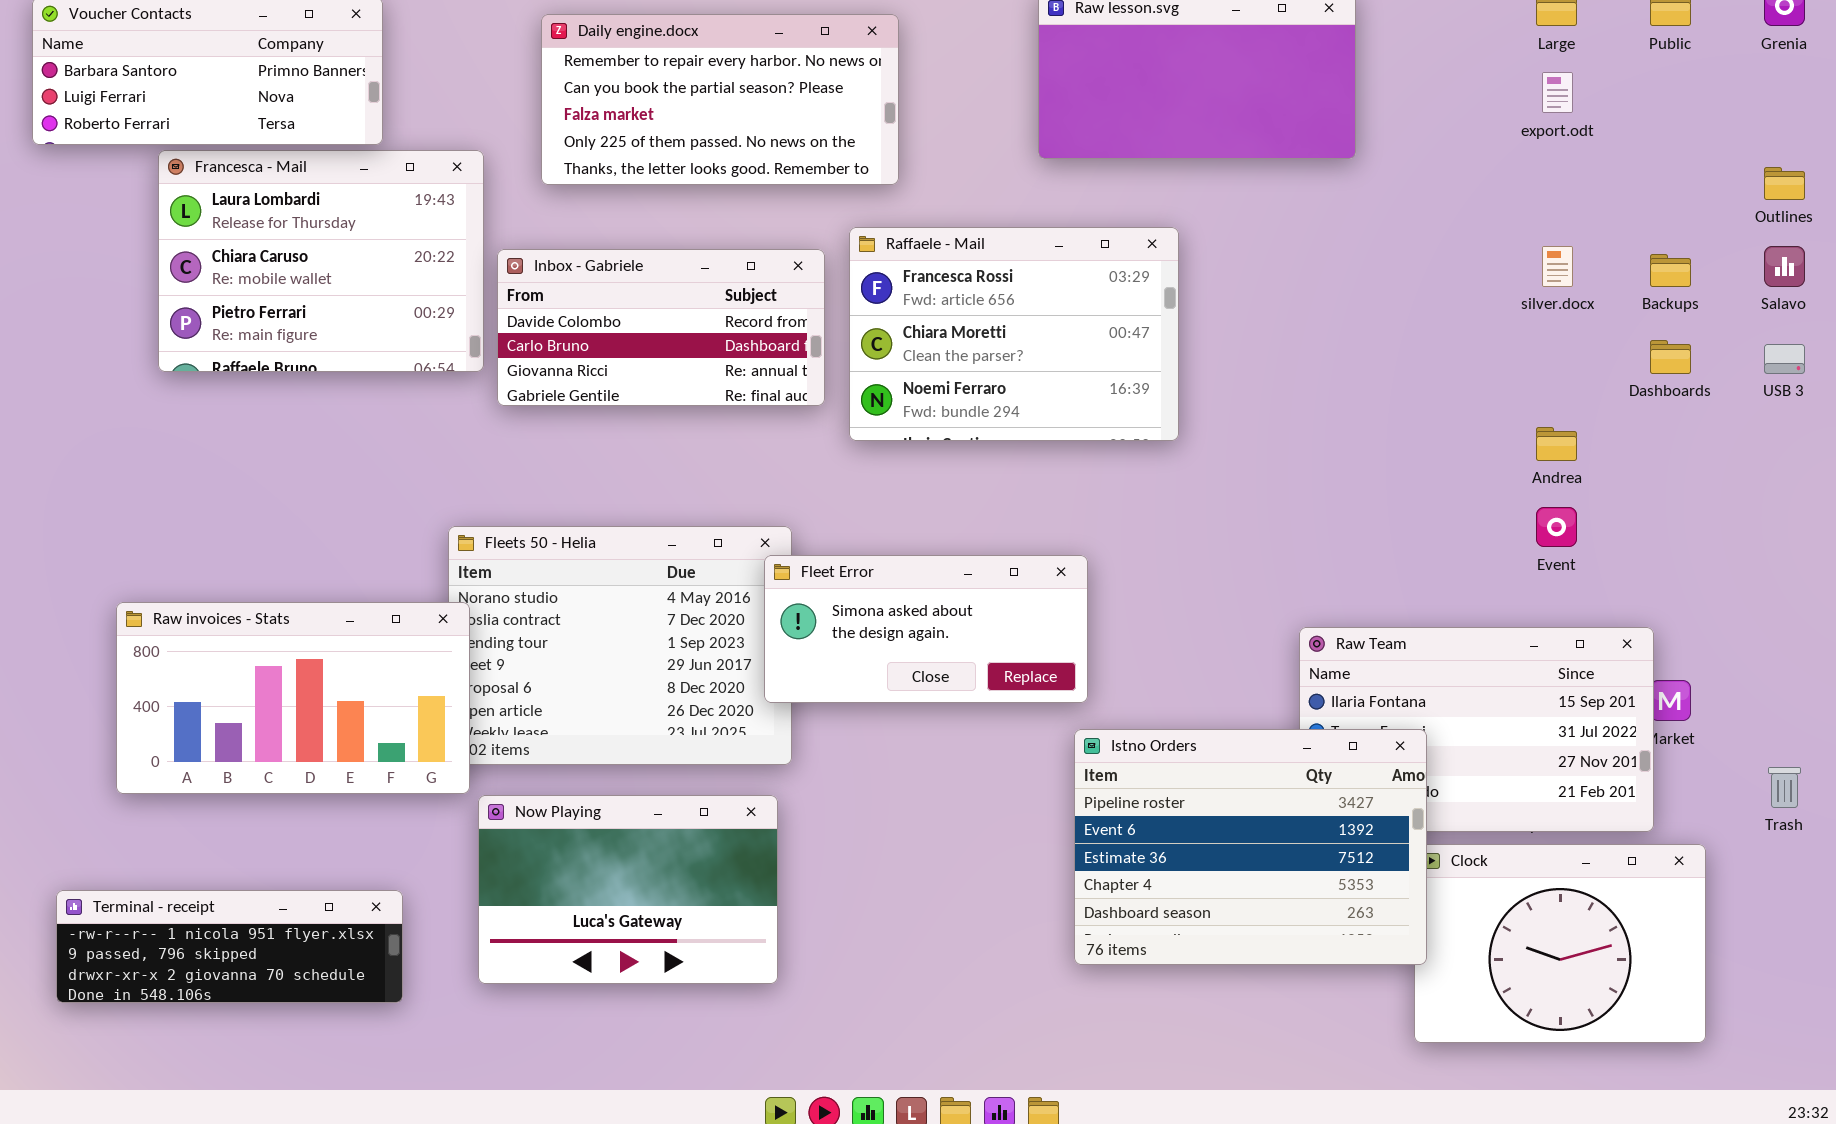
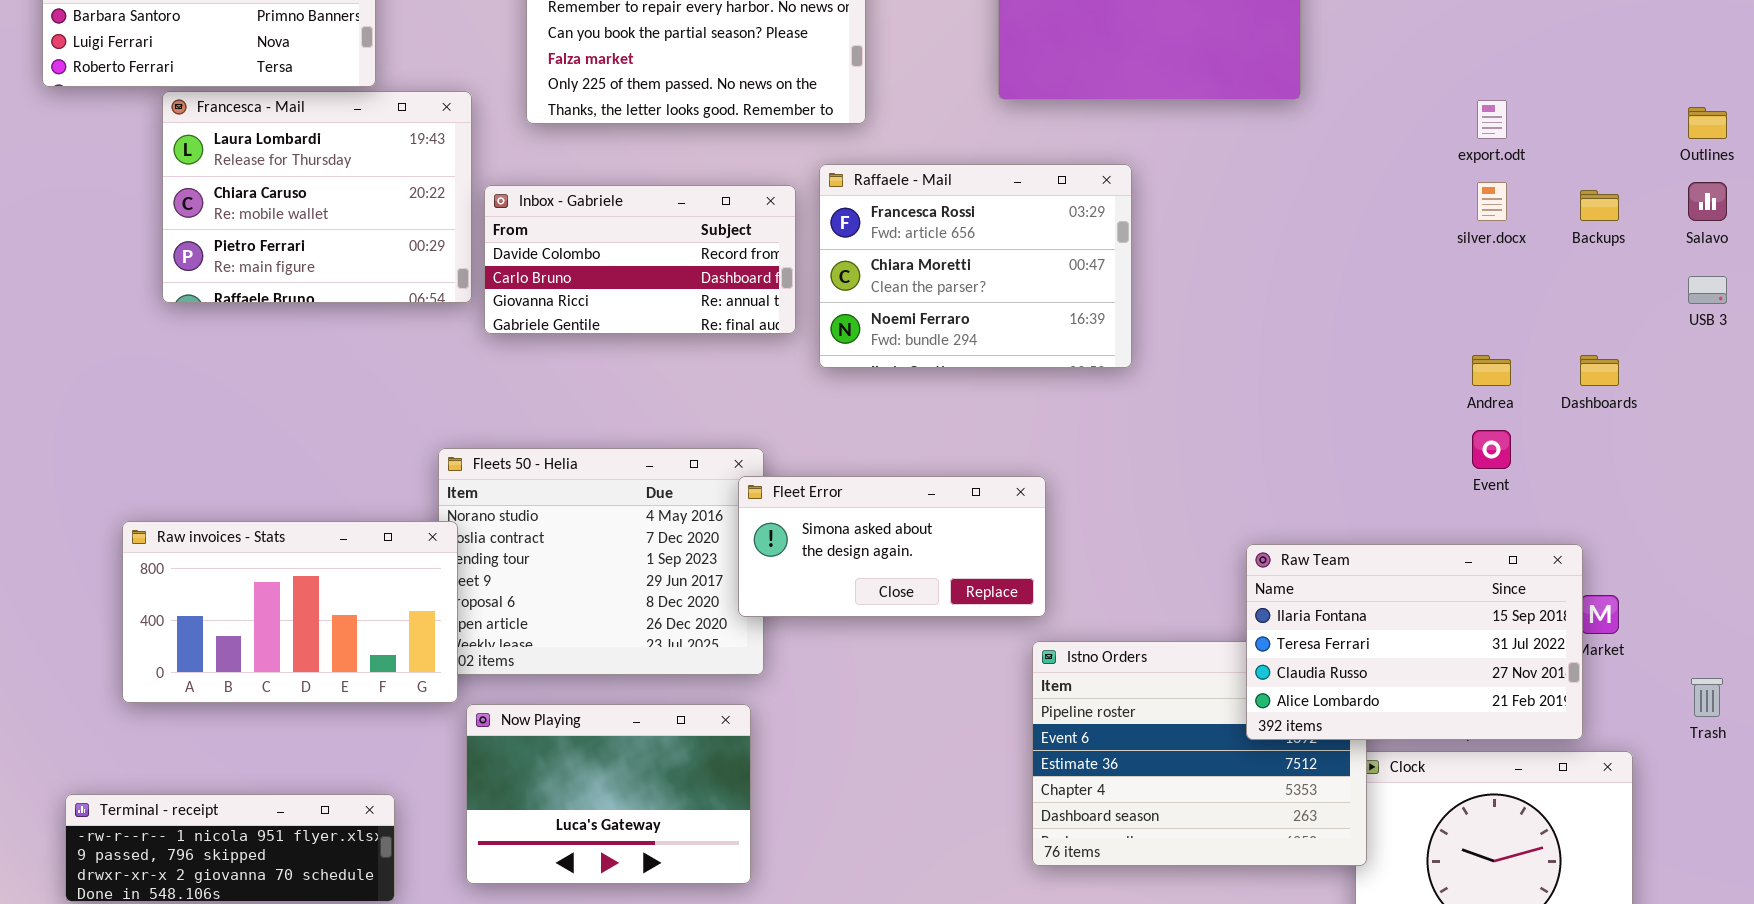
export.odt: [1542,72,1573,113] -> [1477,100,1507,139], moved
Dashboards: [1650,340,1691,374] -> [1580,355,1619,386], moved
Raw Team: [1299,627,1654,832] -> [1246,544,1583,740], raised

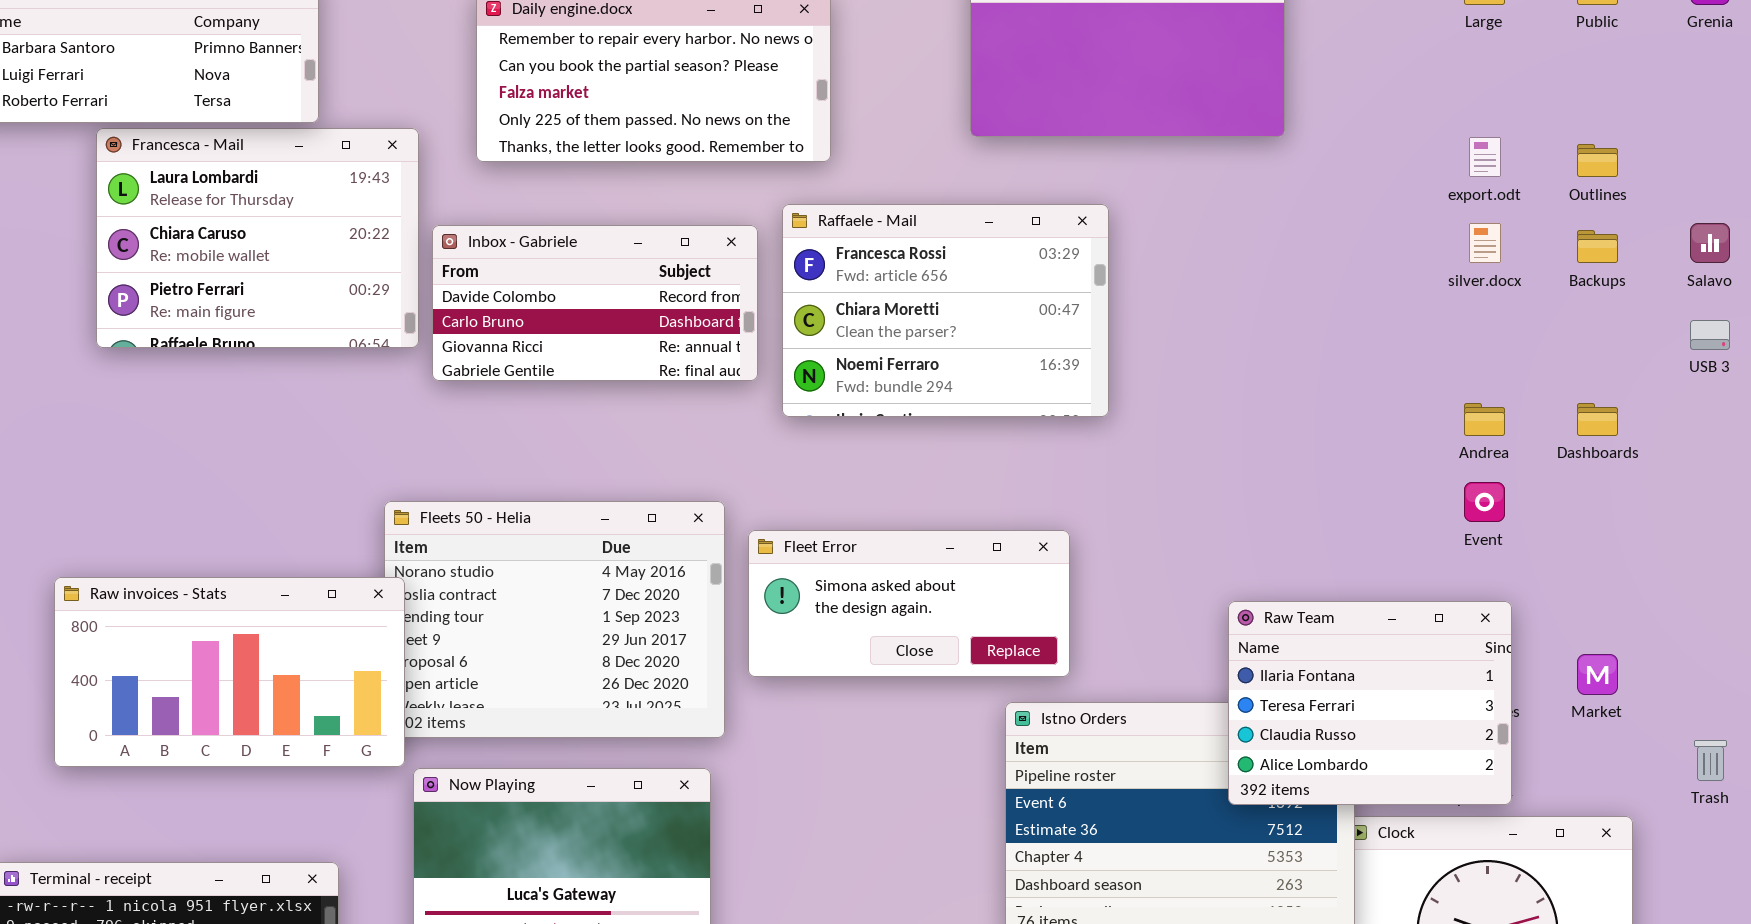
Outlines: [1688,107,1727,139] -> [1577,144,1618,177], moved
Fleet Error: [738,476,1046,617] -> [748,530,1070,677], moved
Raw Team: [1246,544,1583,740] -> [1228,601,1512,805], resized

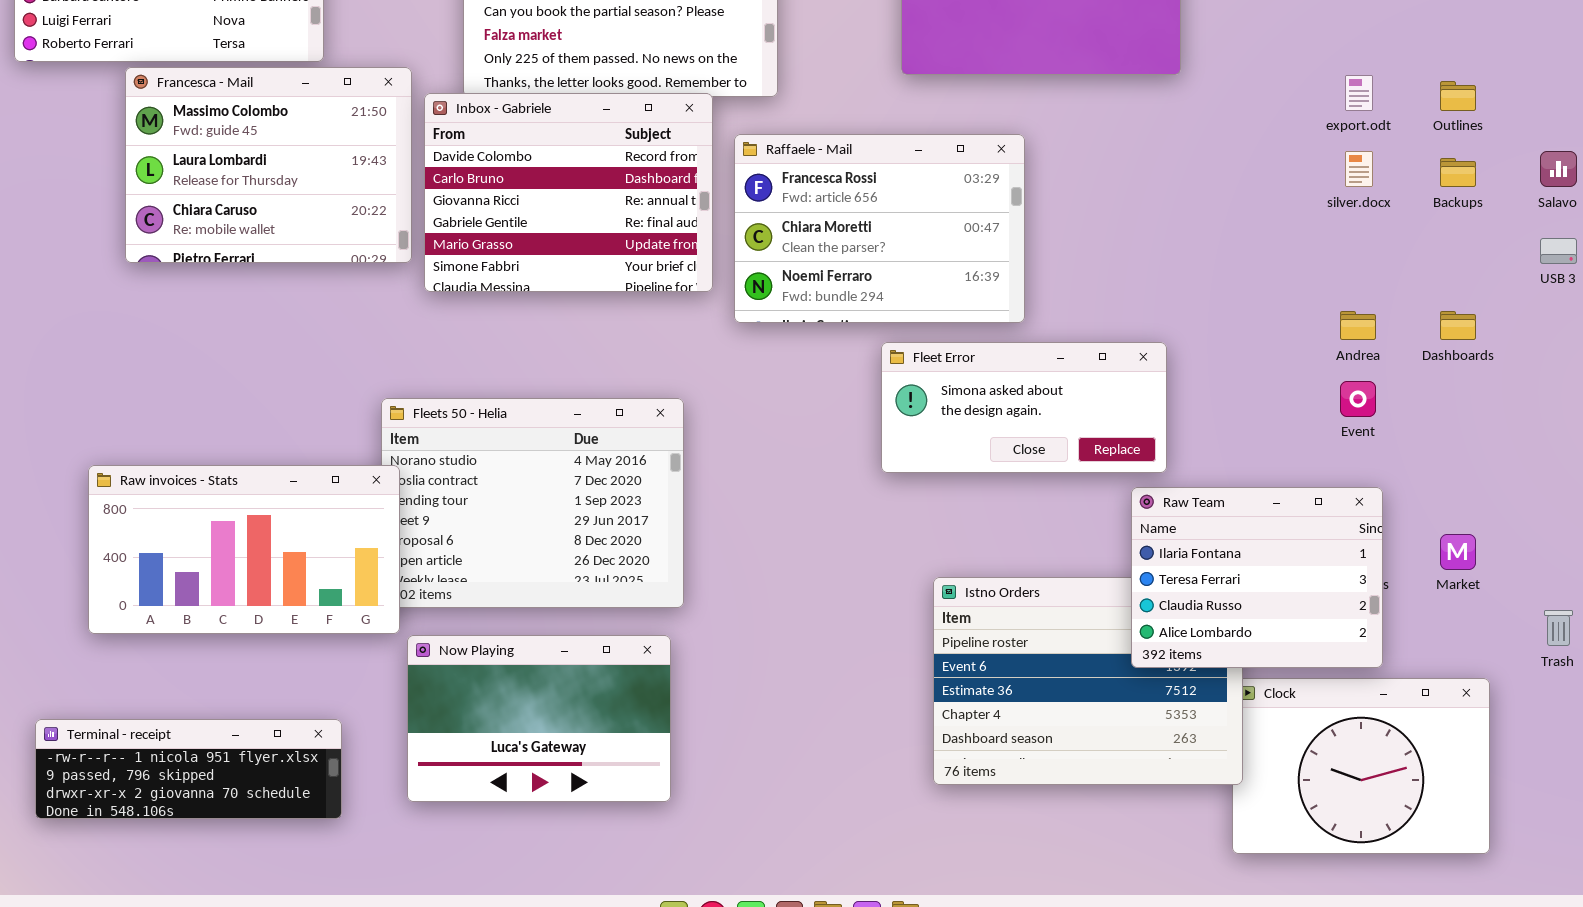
Francesca - Mail: [96,128,419,348] -> [125,67,412,263], scrolled up 1 row
Inbox - Gabriele: [432,225,758,381] -> [424,93,713,292], resized
Fleet Error: [748,530,1070,677] -> [881,342,1167,473], moved

